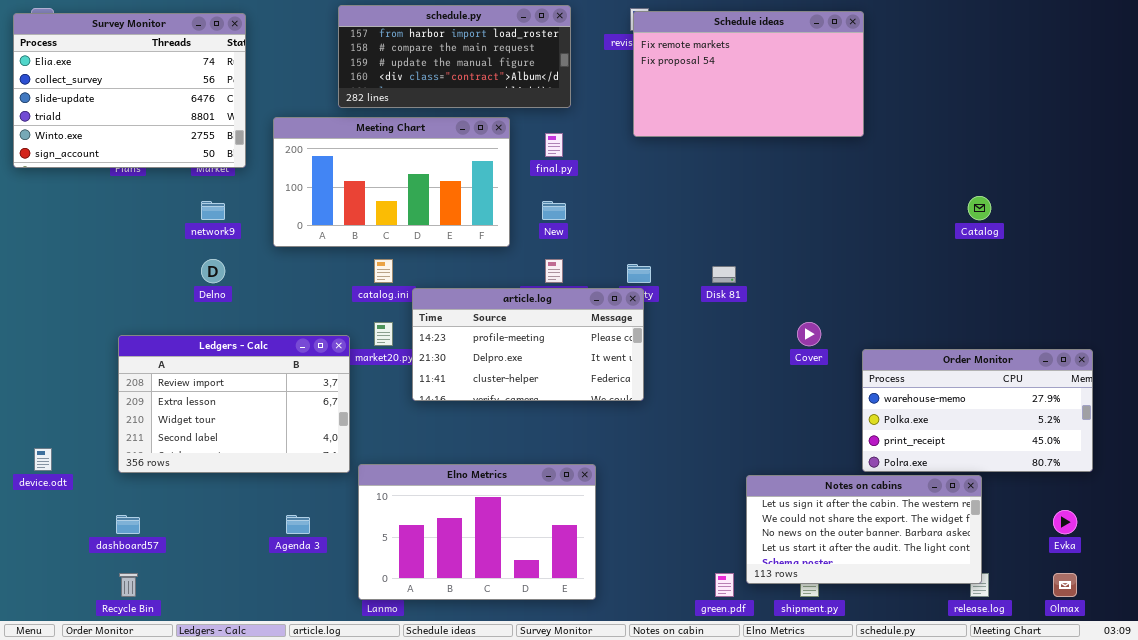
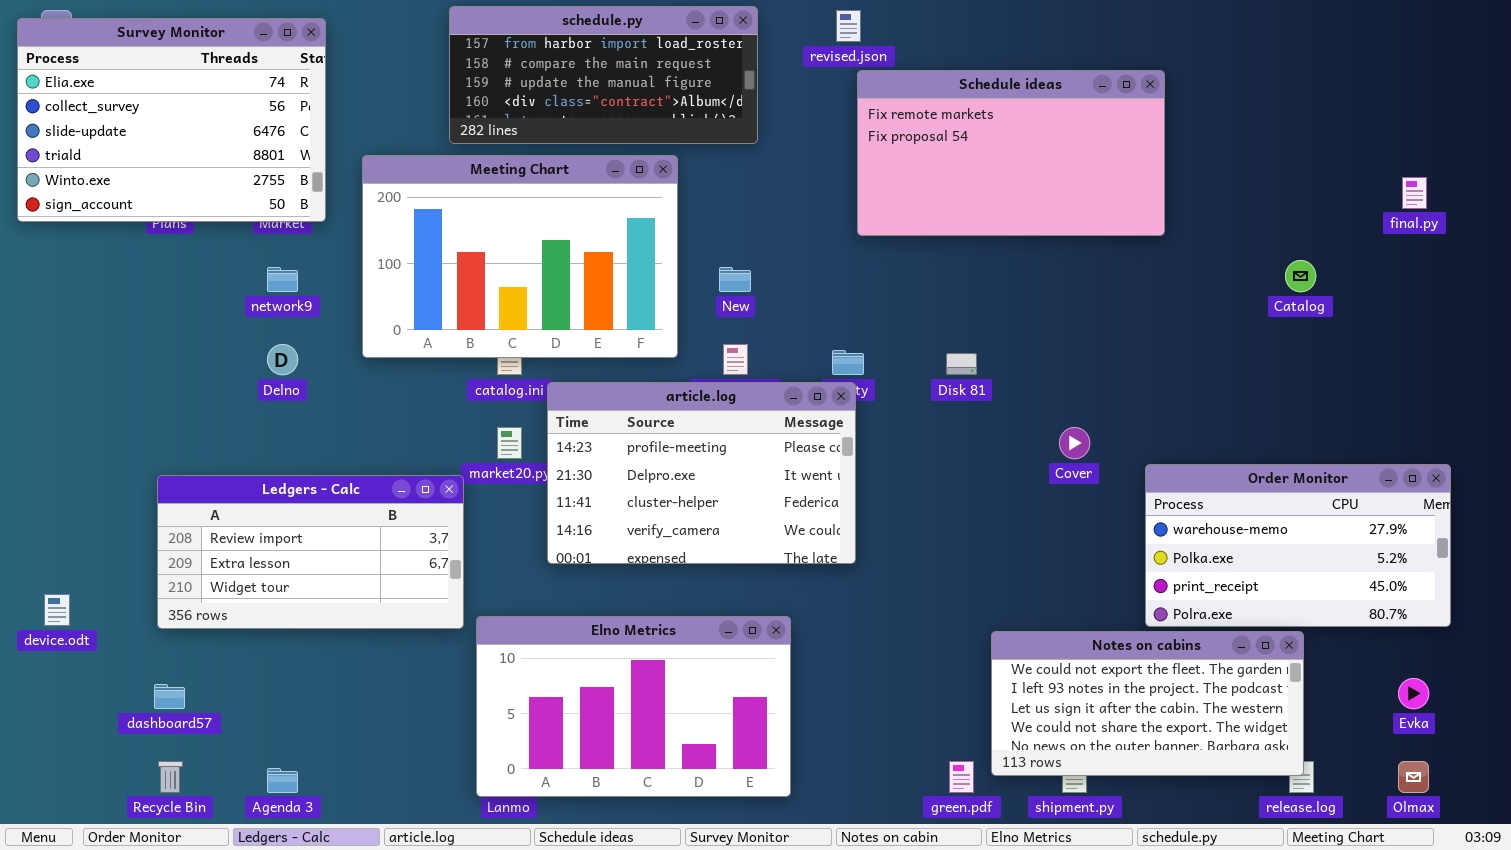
Schedule ideas: [633,11,864,137] -> [857,70,1165,236], moved
Meeting Chart: [273,117,510,247] -> [362,155,678,358], resized
final.py: [545,133,563,157] -> [1402,177,1427,209], moved
article.log: [412,288,644,401] -> [547,382,856,564], resized
Ledgers - Calc: [118,335,350,473] -> [157,475,464,629], resized
Notes on cabins: [746,475,982,584] -> [991,631,1304,776], scrolled up 2 rows
Agenda 3: [286,515,310,534] -> [267,768,298,793], moved

